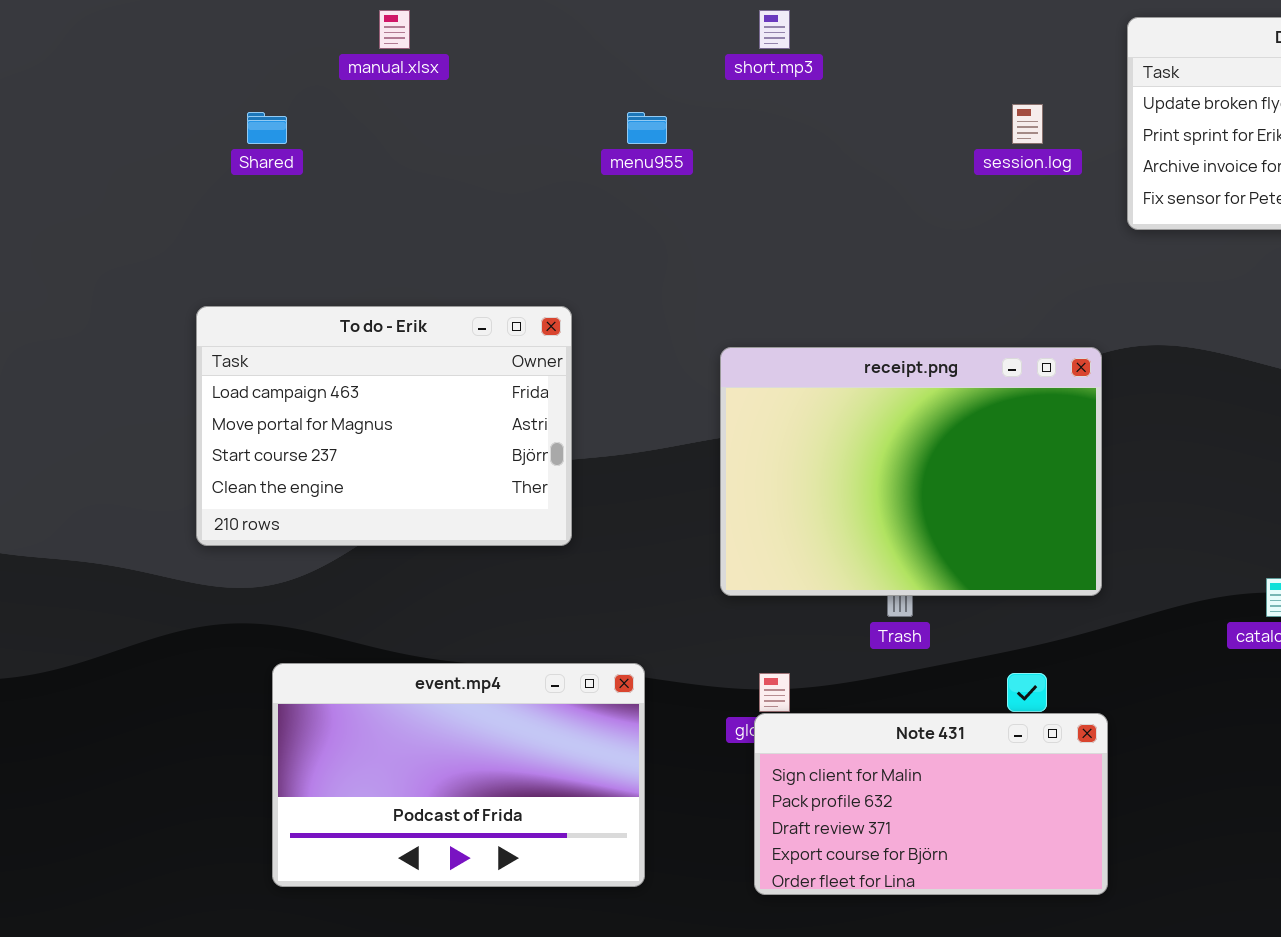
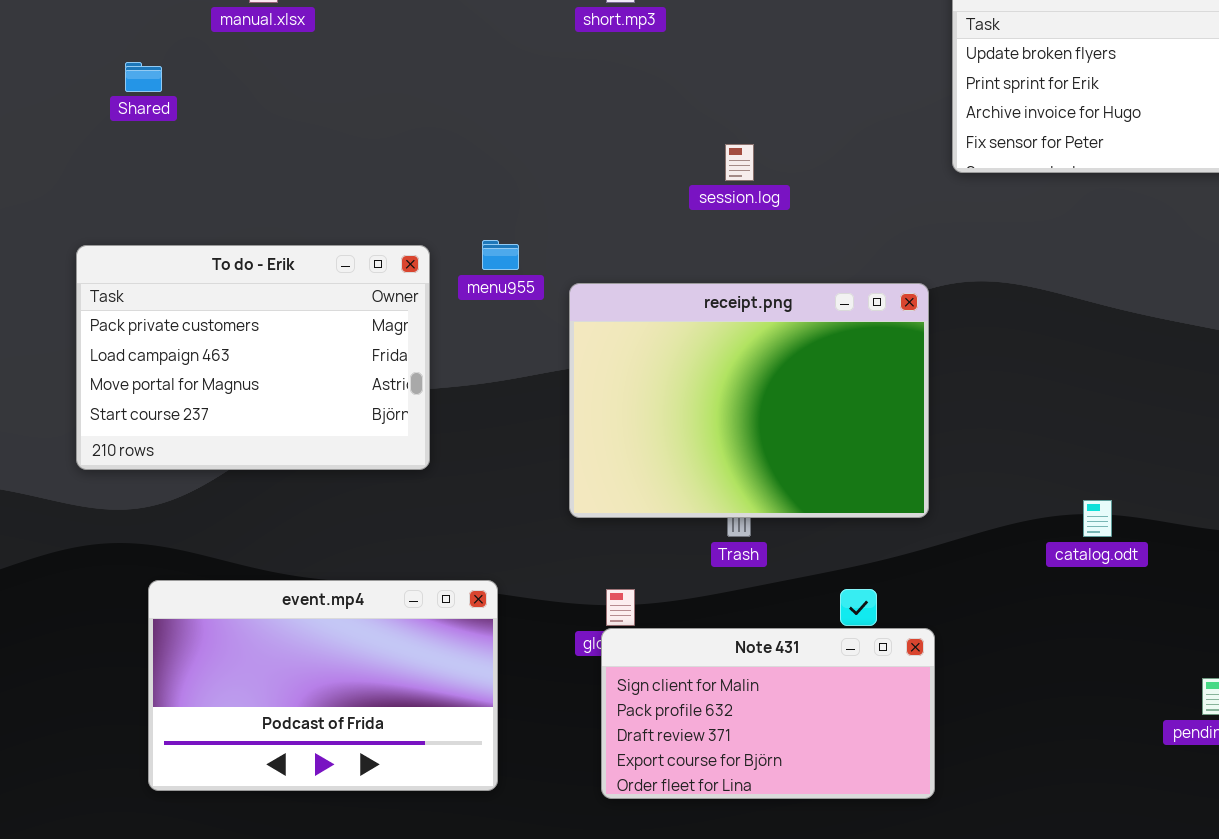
session.log: [1012,104,1043,144] -> [725,144,754,181], moved
menu955: [627,112,667,144] -> [482,240,519,270], moved
To do - Erik: [196,306,572,546] -> [76,245,430,470], scrolled up 1 row

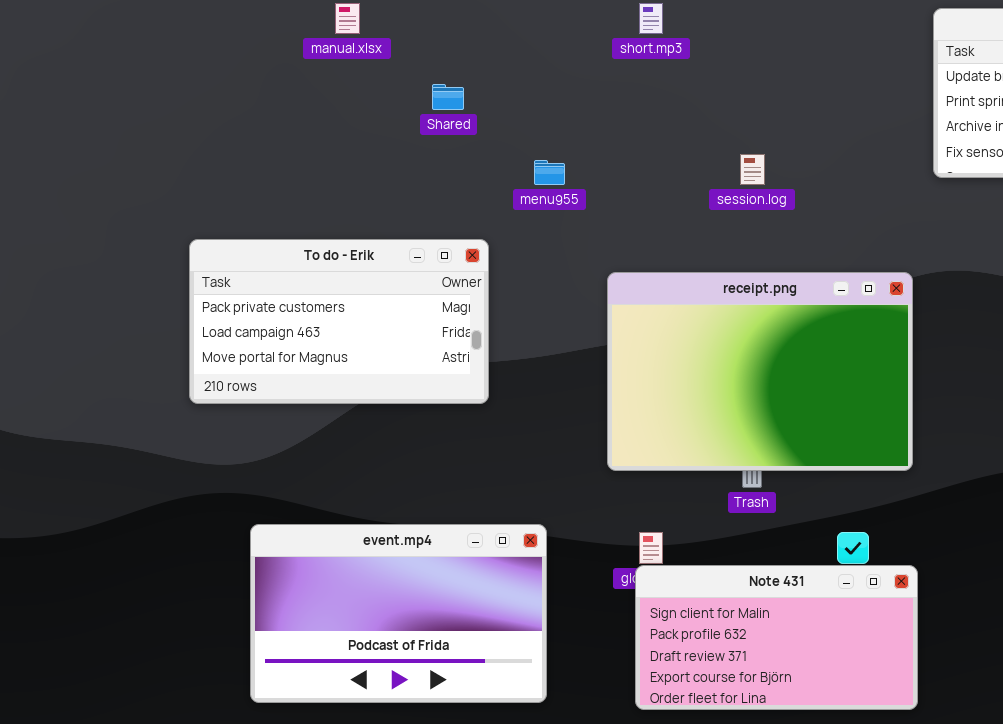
Shared: [125,62,162,92] -> [432,84,464,110], moved
menu955: [482,240,519,270] -> [534,160,565,185], moved
To do - Erik: [76,245,430,470] -> [189,239,489,404], resized

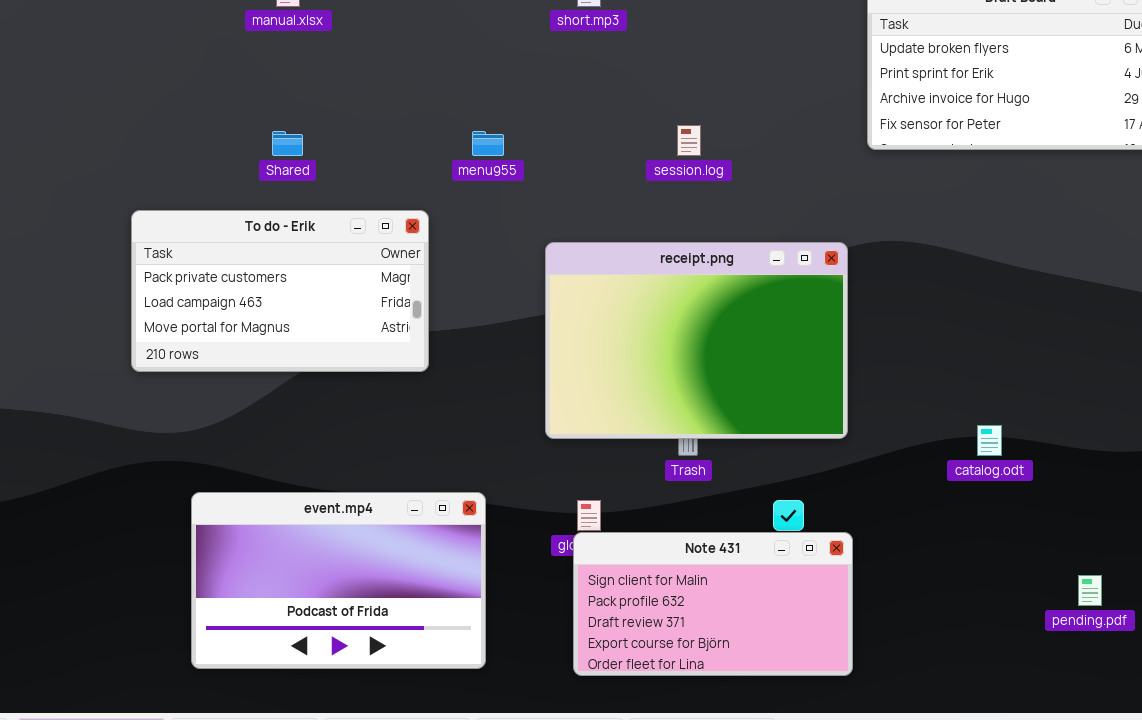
Shared: [432,84,464,110] -> [272,131,303,156], moved

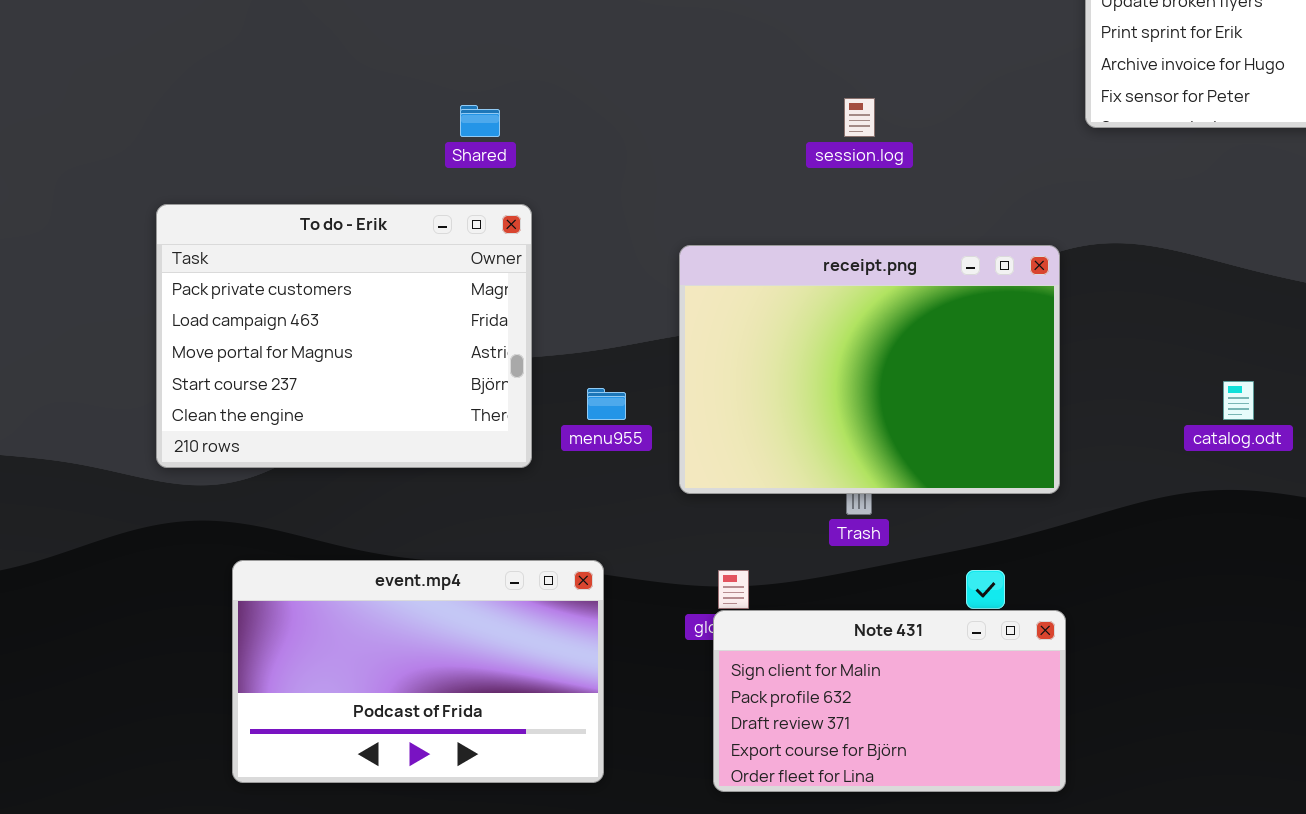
Shared: [272,131,303,156] -> [460,105,500,137], moved
menu955: [472,131,504,156] -> [587,388,626,420], moved
To do - Erik: [131,210,429,372] -> [156,204,532,468], resized
catalog.odt: [977,425,1002,456] -> [1223,381,1254,420], moved

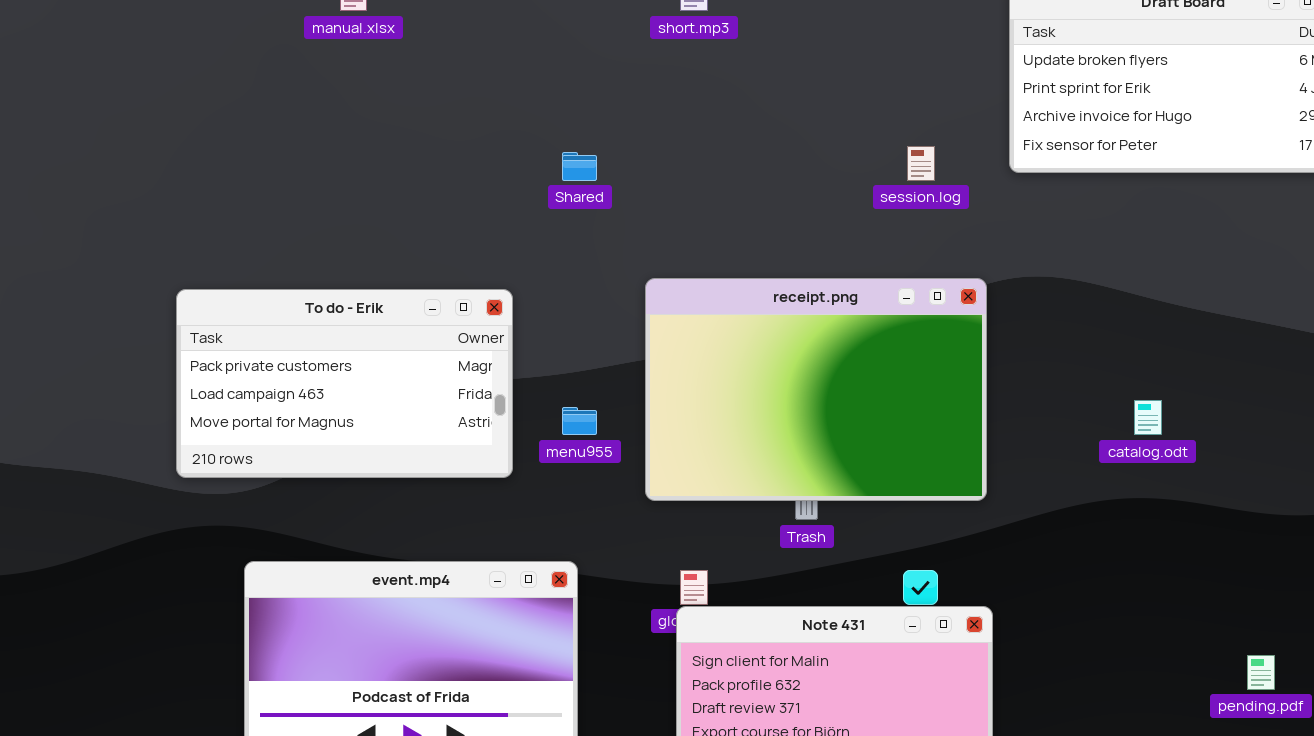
session.log: [844,98,875,137] -> [907,146,935,181], moved
Shared: [460,105,500,137] -> [562,152,597,181], moved
To do - Erik: [156,204,532,468] -> [176,289,513,478], resized

